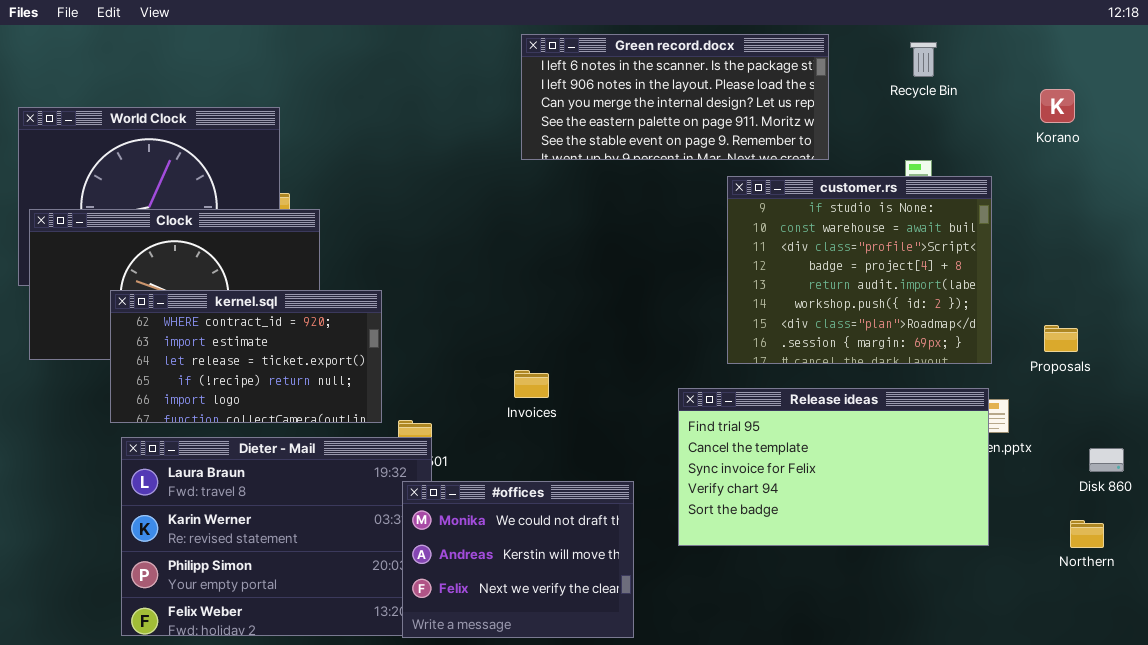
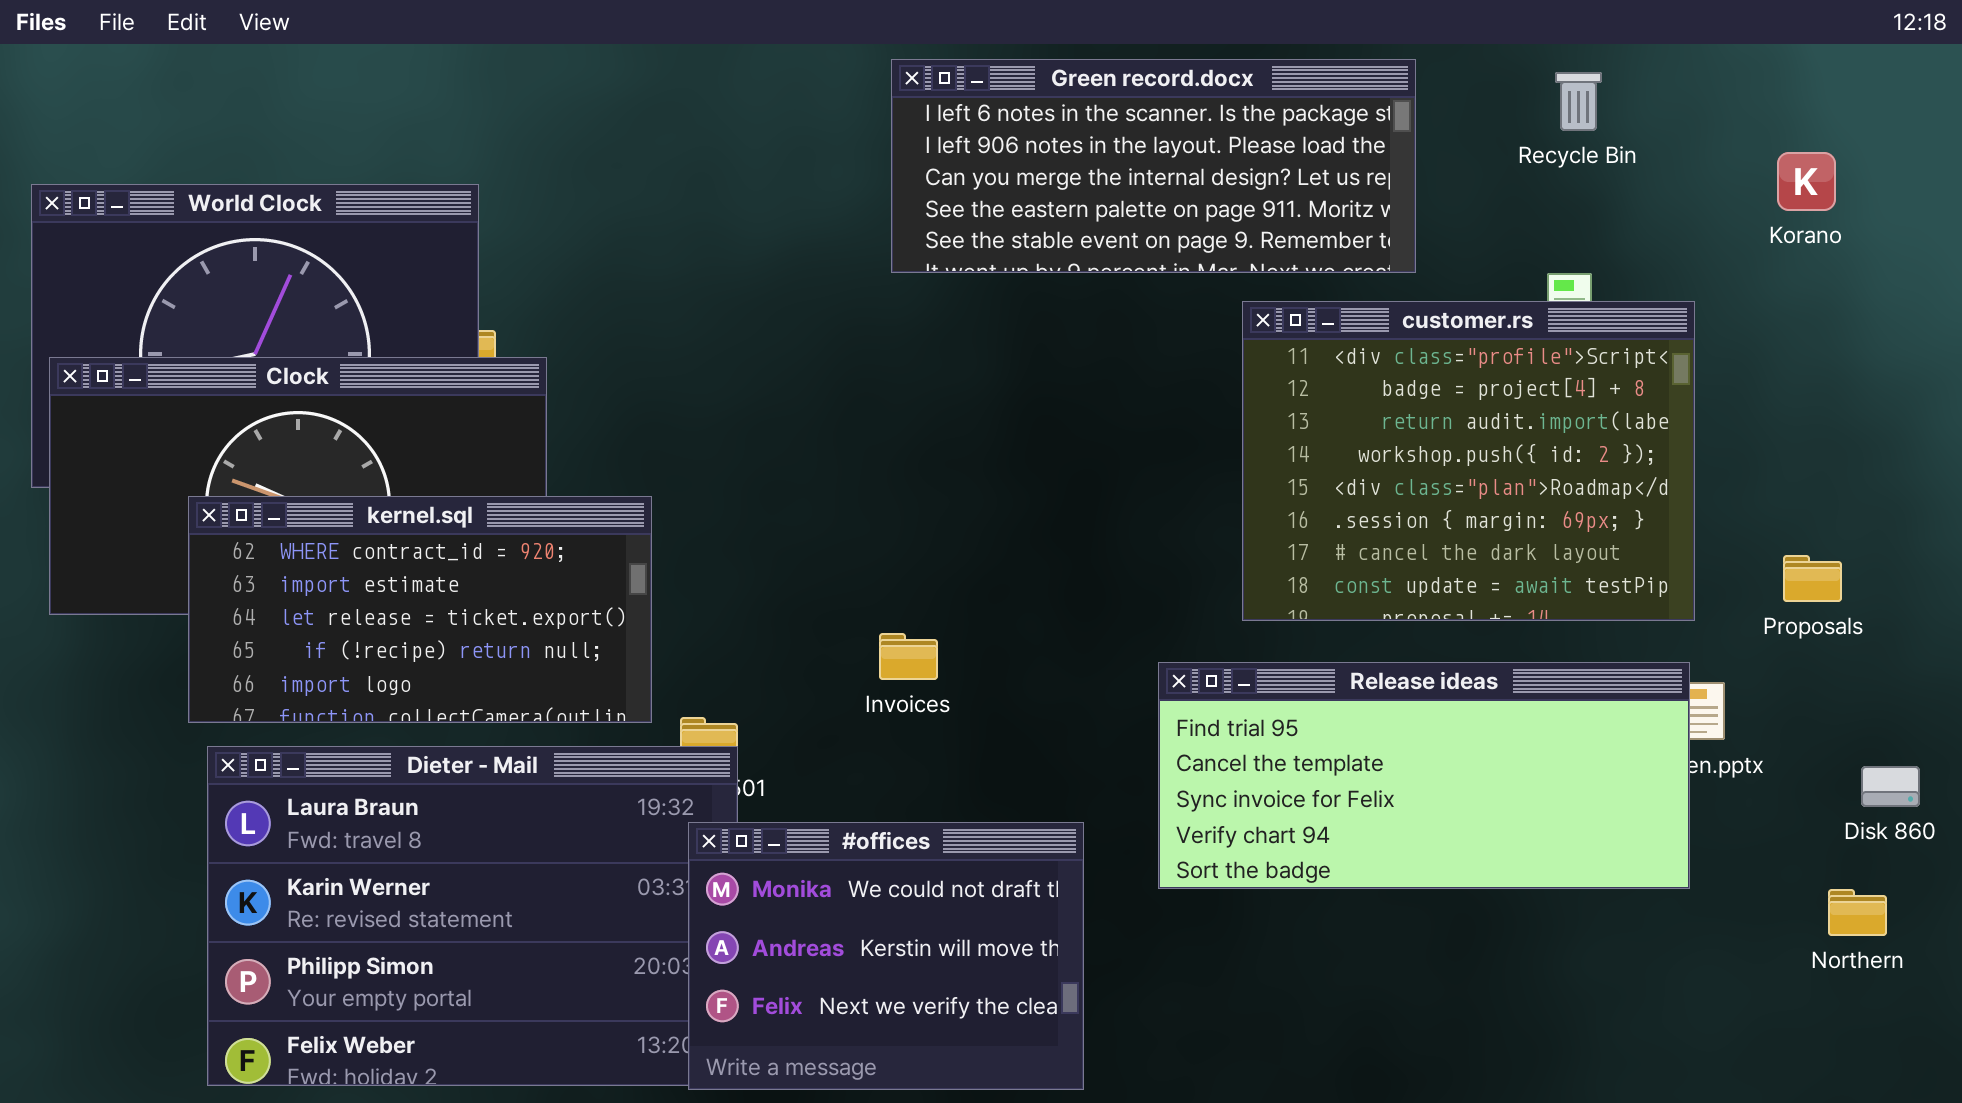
customer.rs: [727,176,992,364] -> [1242,301,1695,621], scrolled down 2 rows
Release ideas: [678,388,989,546] -> [1158,662,1690,889], resized

